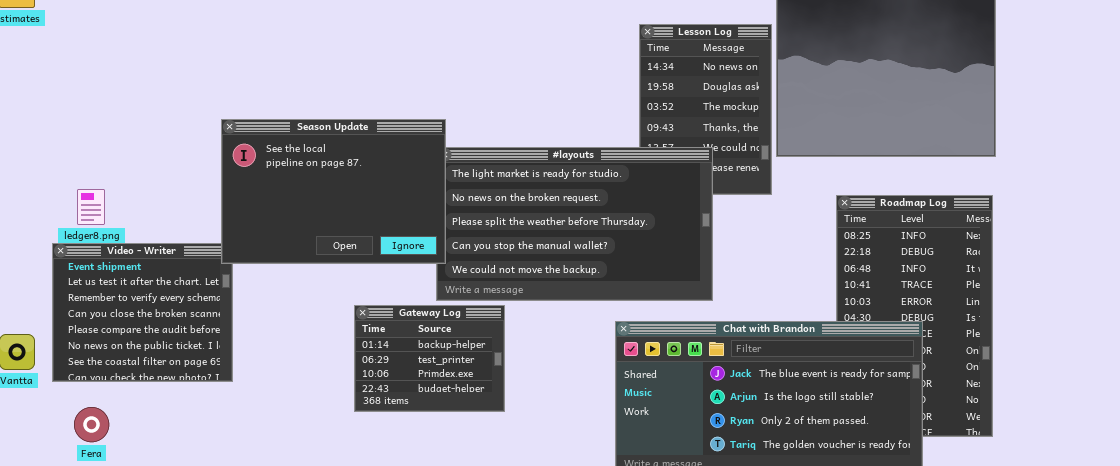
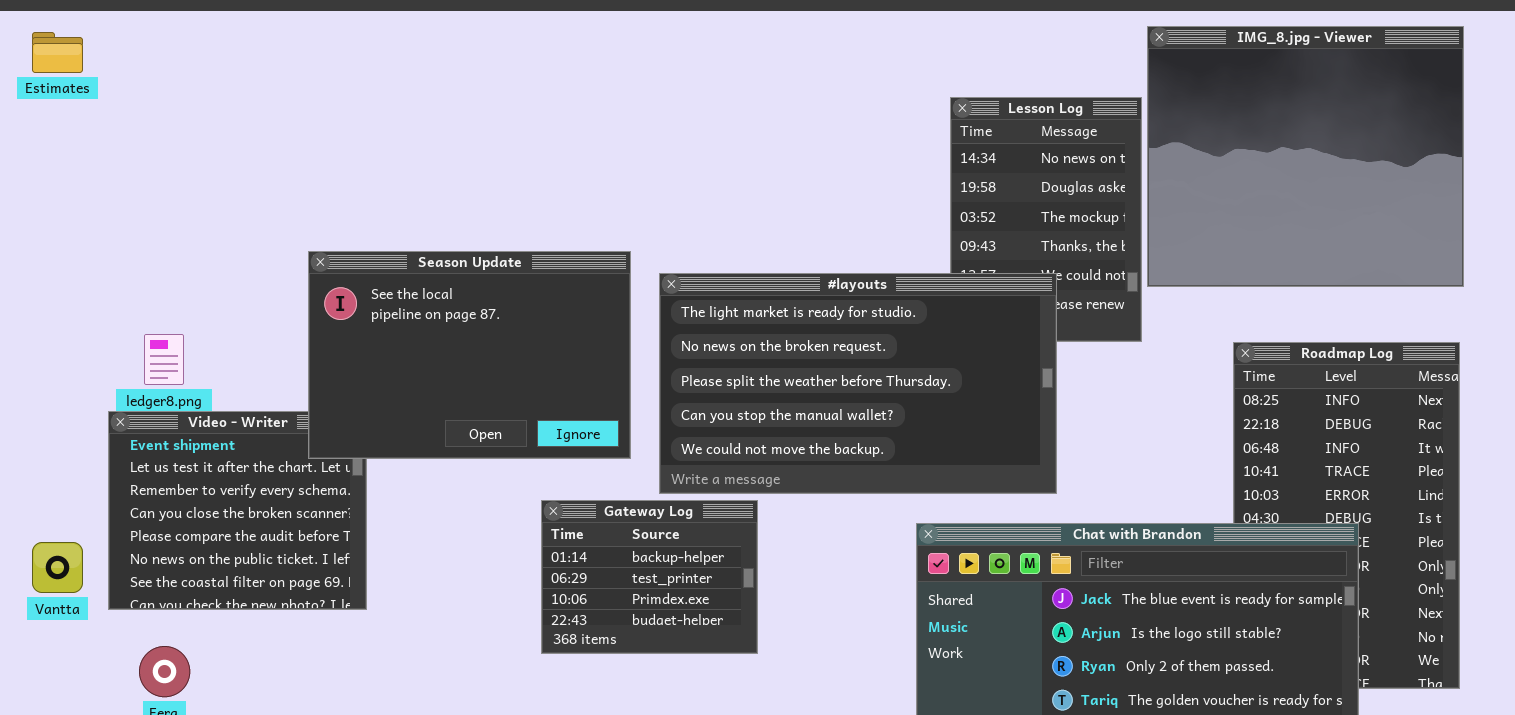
Season Update: [221,119,446,264] -> [308,251,631,459], moved

